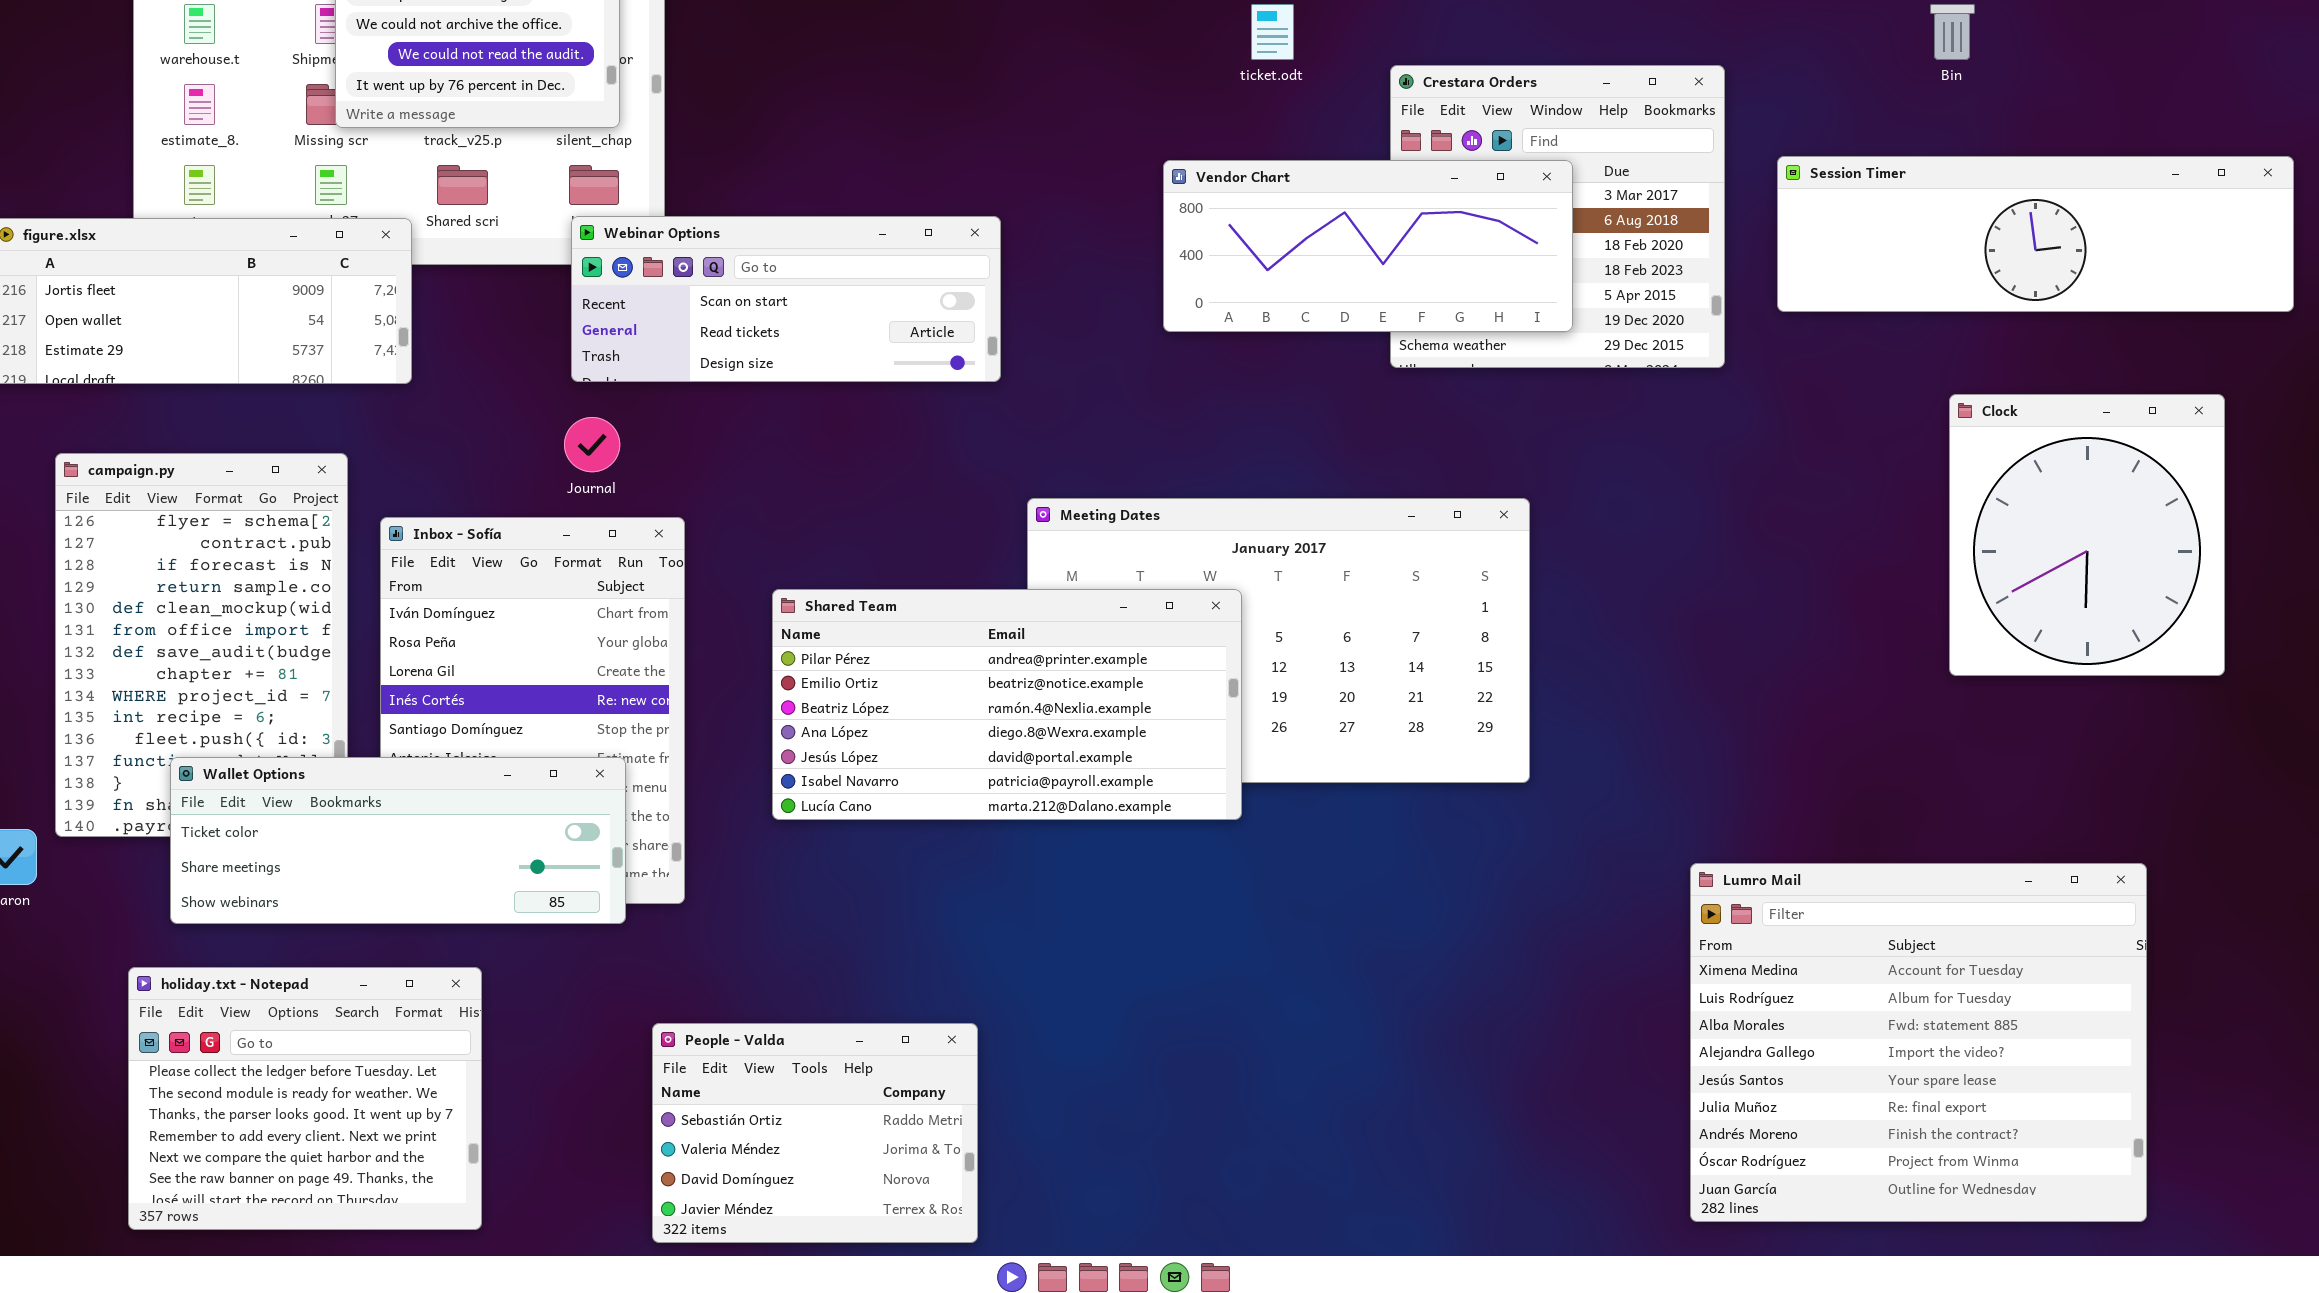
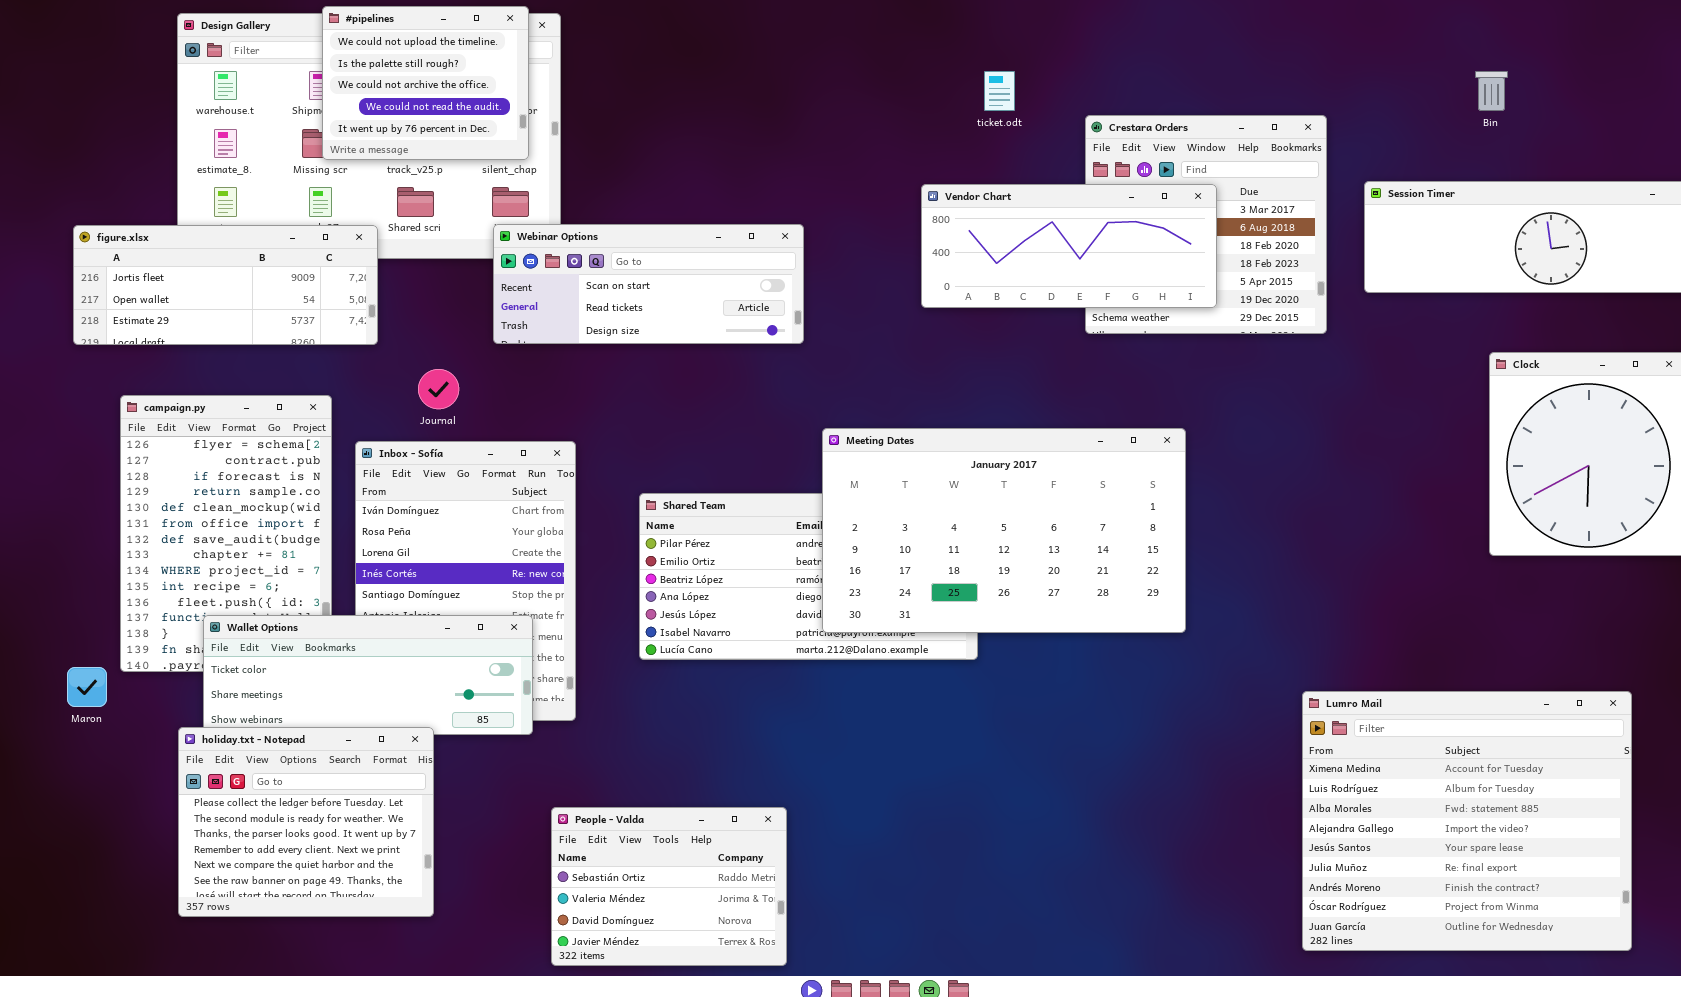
Journal: [564,417,620,472] -> [418,369,459,409], moved
Meeting Dates: [1027,498,1530,783] -> [822,428,1186,633], raised
holiday.txt - Notepad: [128,967,482,1230] -> [178,727,434,917], moved

